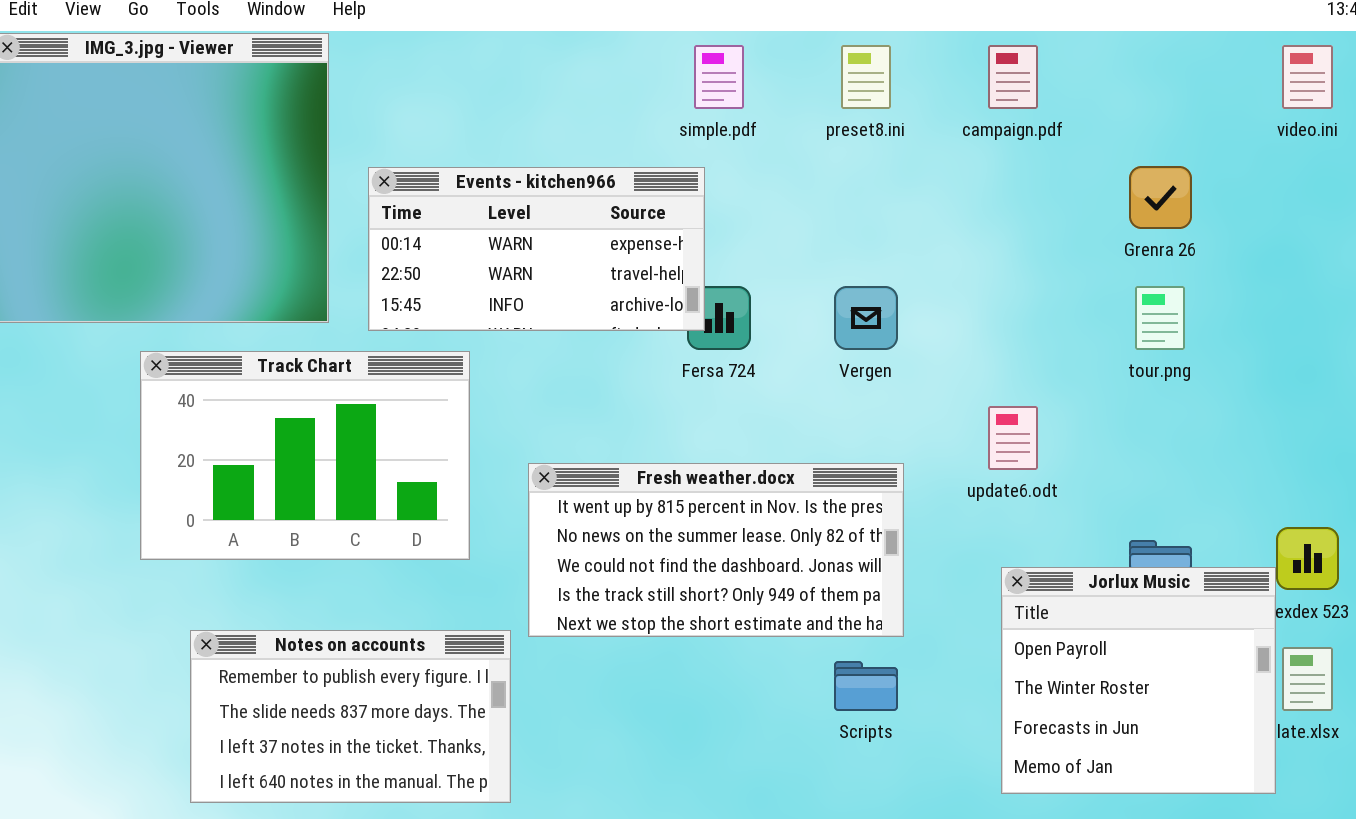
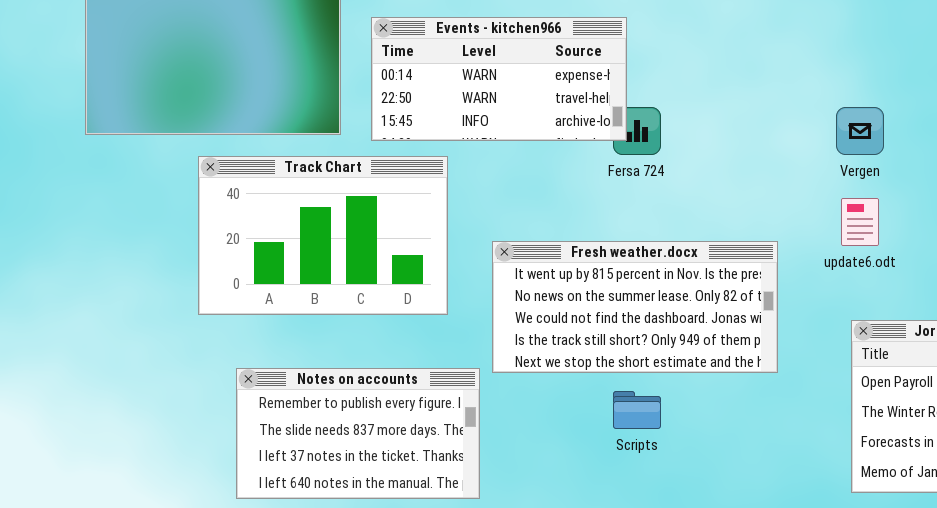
Vergen: [834,286,898,350] -> [836,107,884,155], moved
Scripts: [834,661,898,711] -> [613,391,661,429], moved

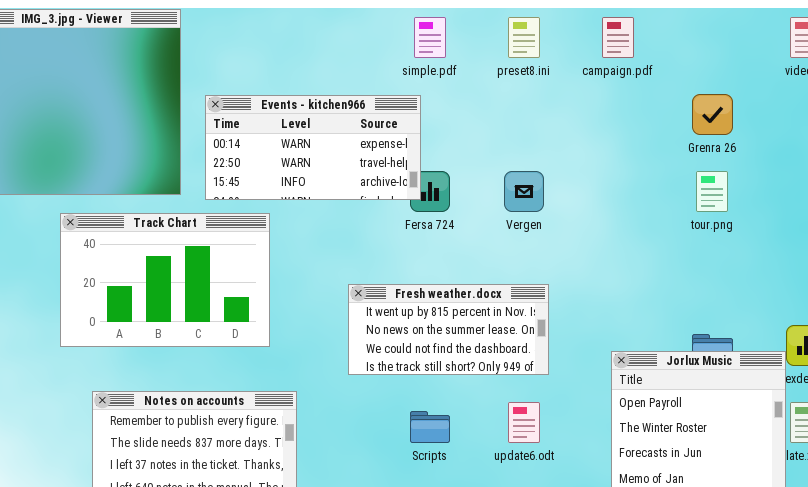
Vergen: [836,107,884,155] -> [504,171,544,212], moved
update6.odt: [841,198,879,246] -> [508,402,540,443], moved
Fresh weather.docx: [492,241,778,373] -> [348,284,549,375], resized

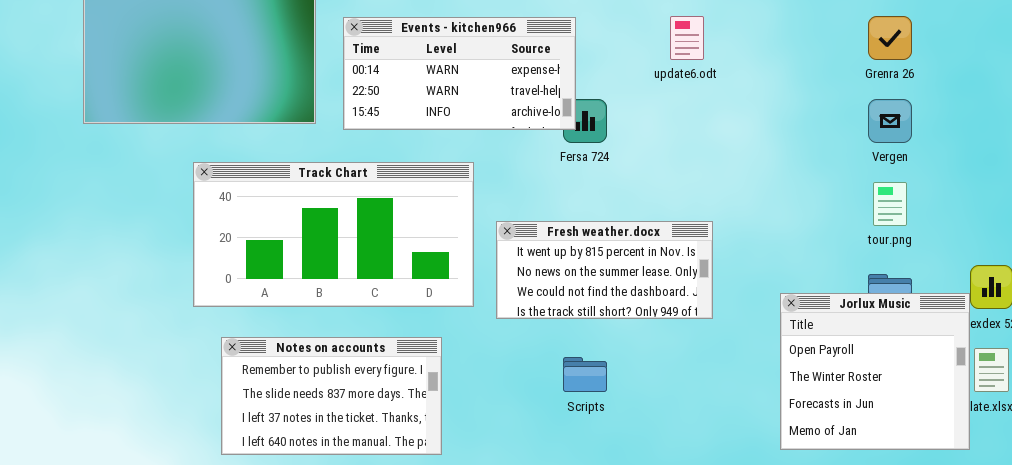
Vergen: [504,171,544,212] -> [868,99,912,143], moved
tour.png: [696,171,728,212] -> [873,182,907,226], moved
Track Chart: [60,213,270,347] -> [193,162,474,307], moved, resized
update6.odt: [508,402,540,443] -> [670,16,704,60], moved

